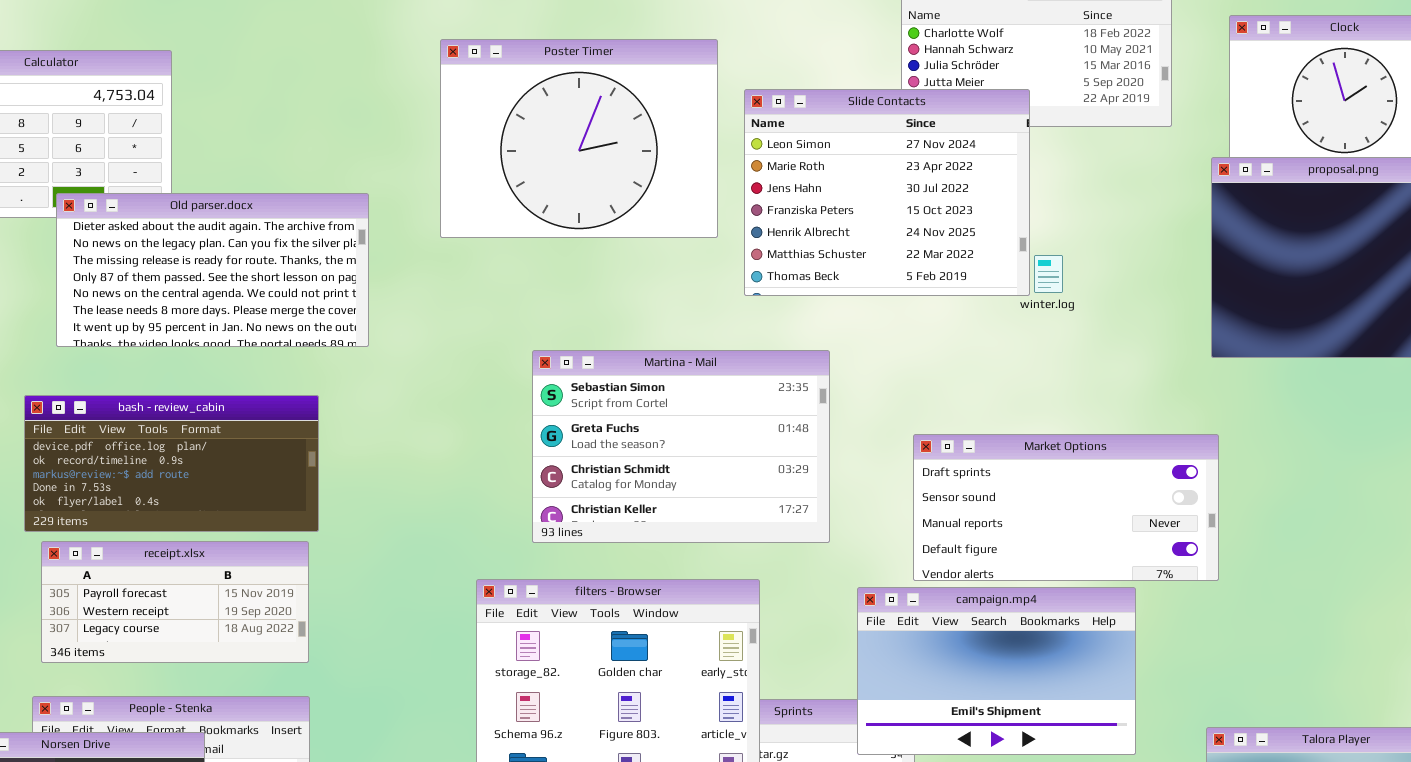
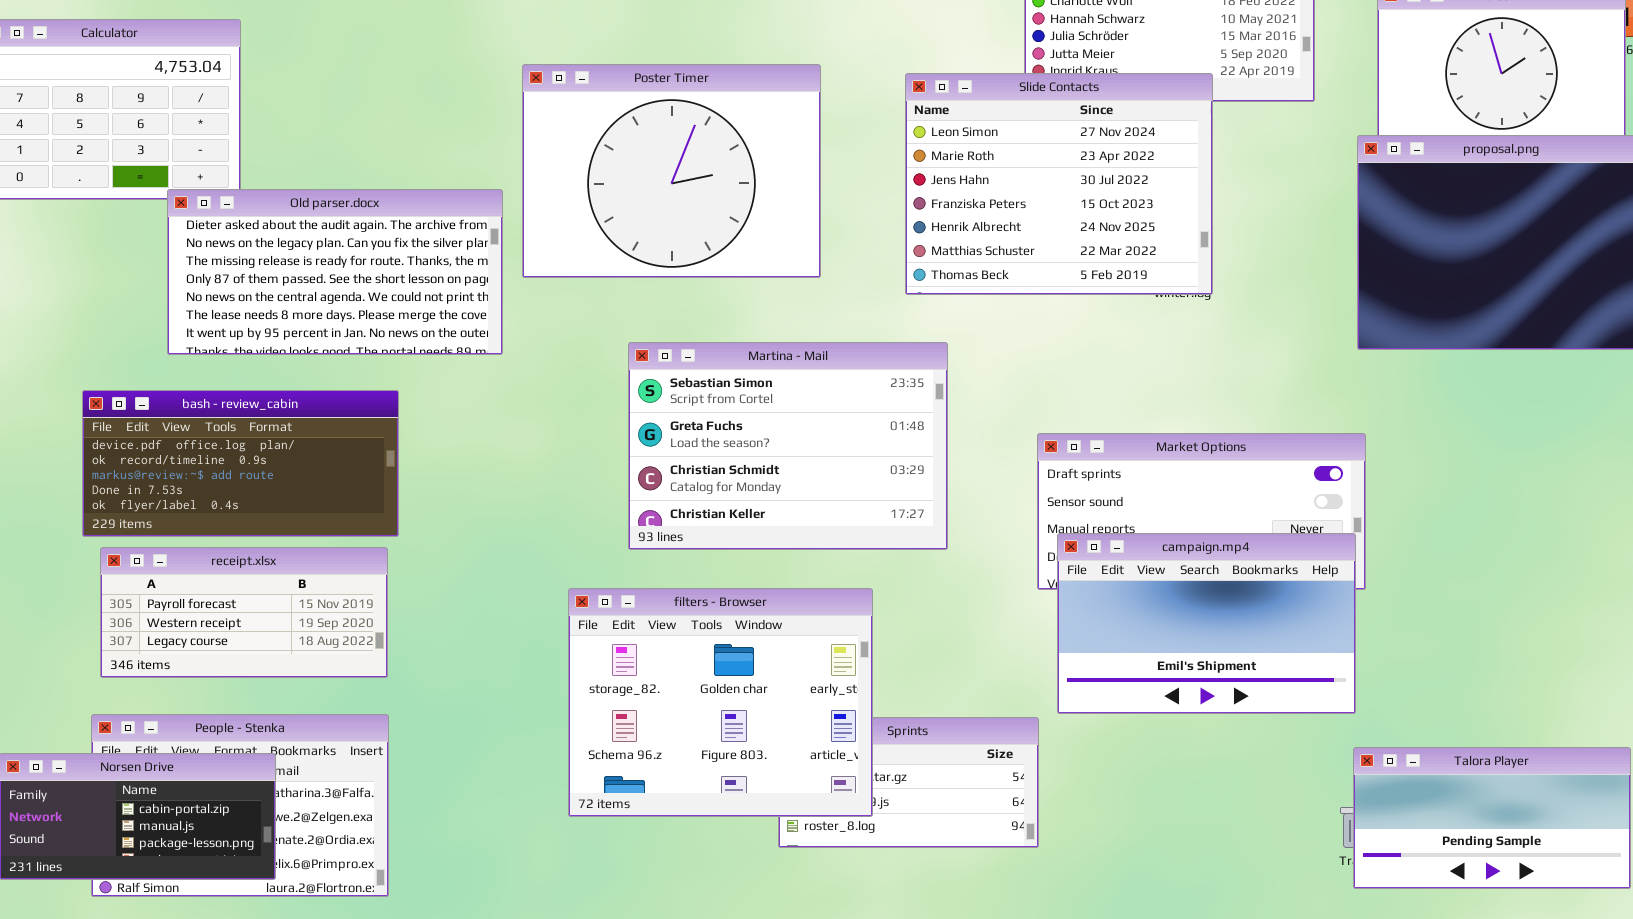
Poster Timer: [440,39,718,238] -> [522,64,821,278], moved
Slide Contacts: [744,89,1030,296] -> [905,73,1213,295], moved
Old parser.docx: [56,193,369,347] -> [167,189,503,355], moved
campaign.mp4: [857,587,1136,755] -> [1057,533,1356,714], moved

